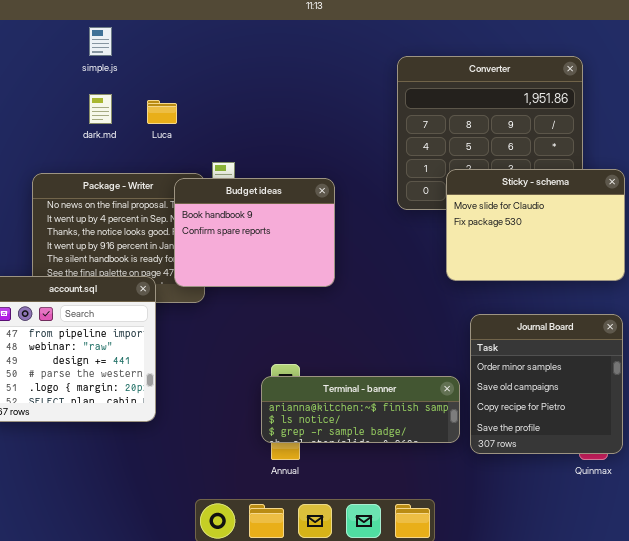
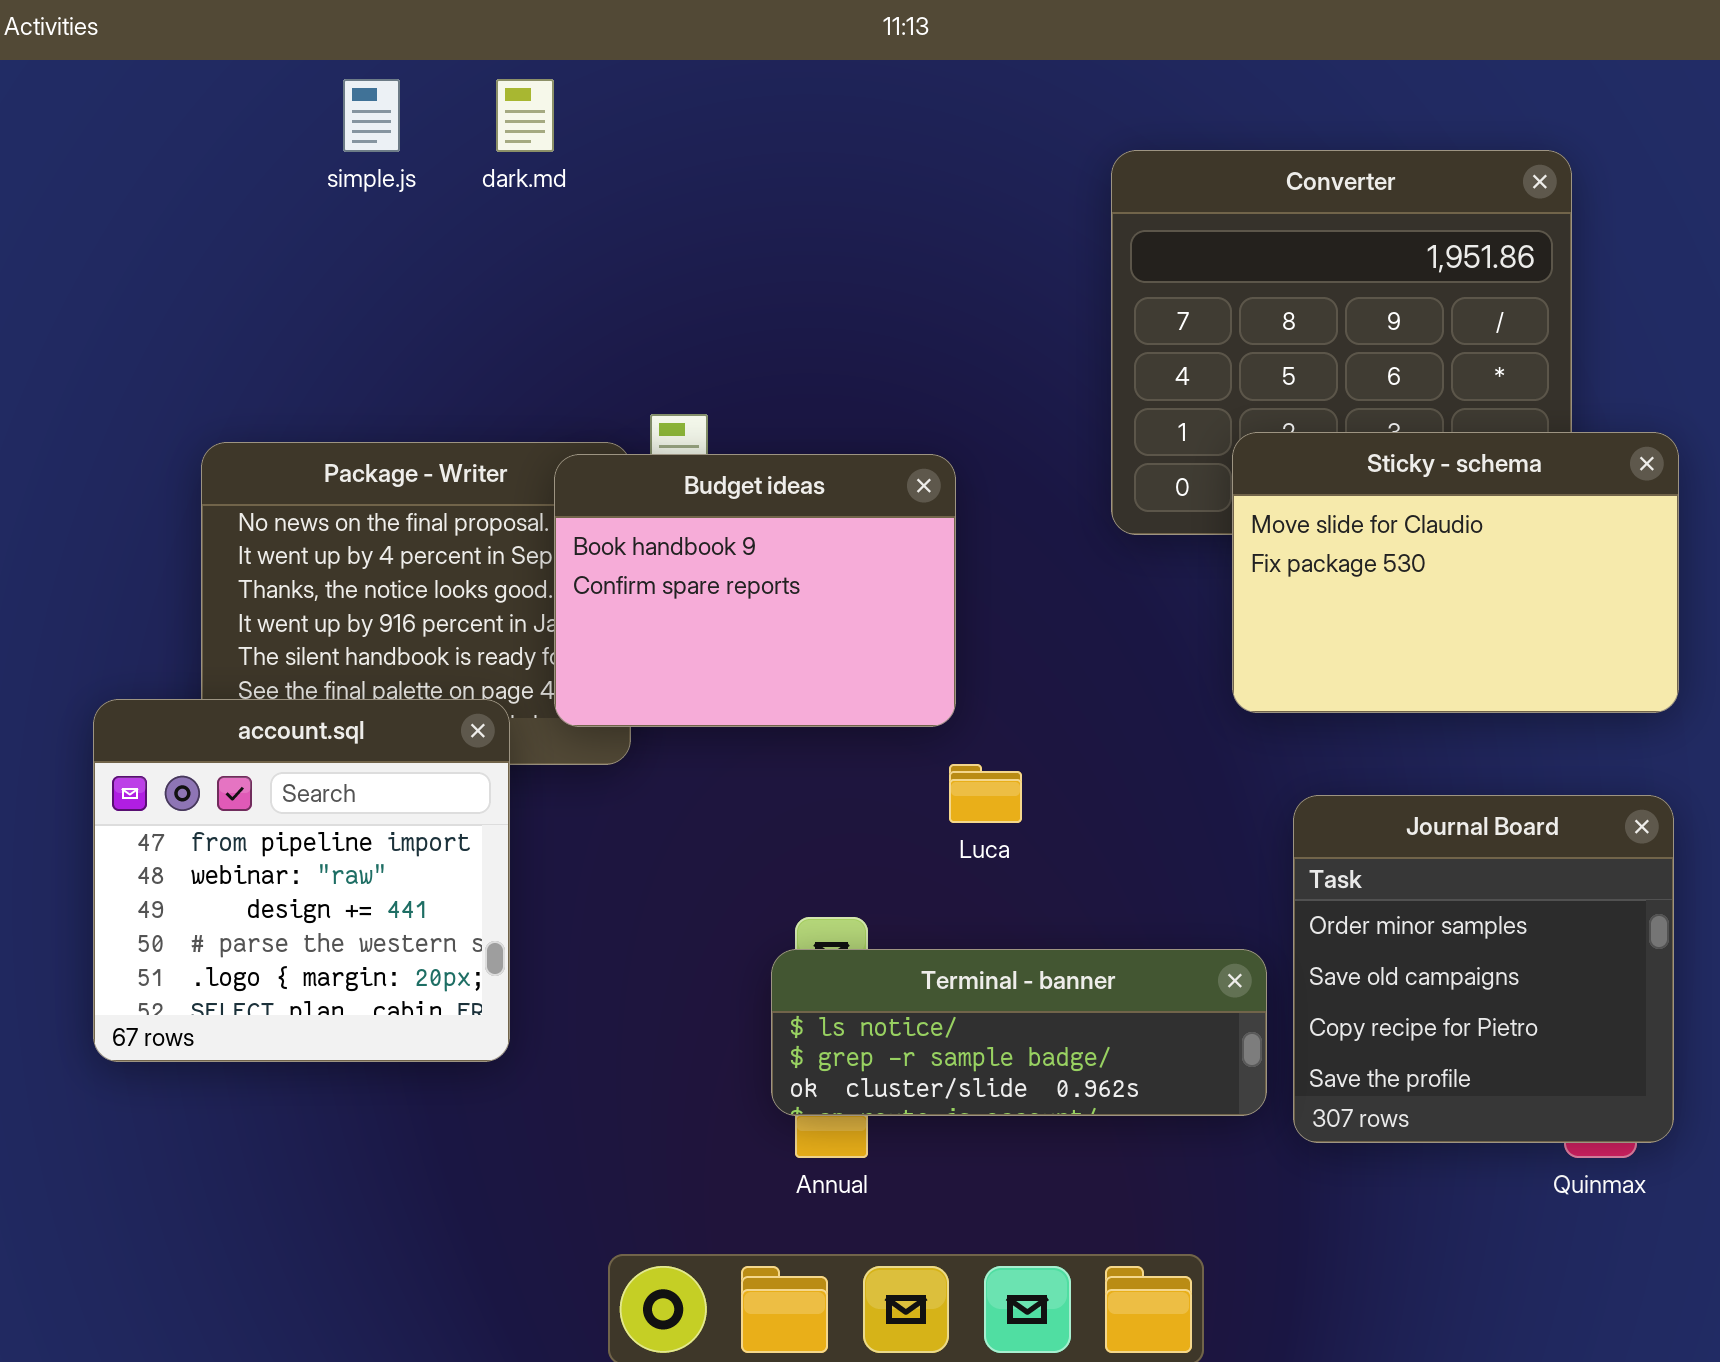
dark.md: [89,94,112,124] -> [496,79,554,152], moved
Luca: [147,100,177,124] -> [949,764,1022,823], moved
Terminal - banner: [261,376,460,443] -> [771,949,1267,1116], scrolled down 1 row

